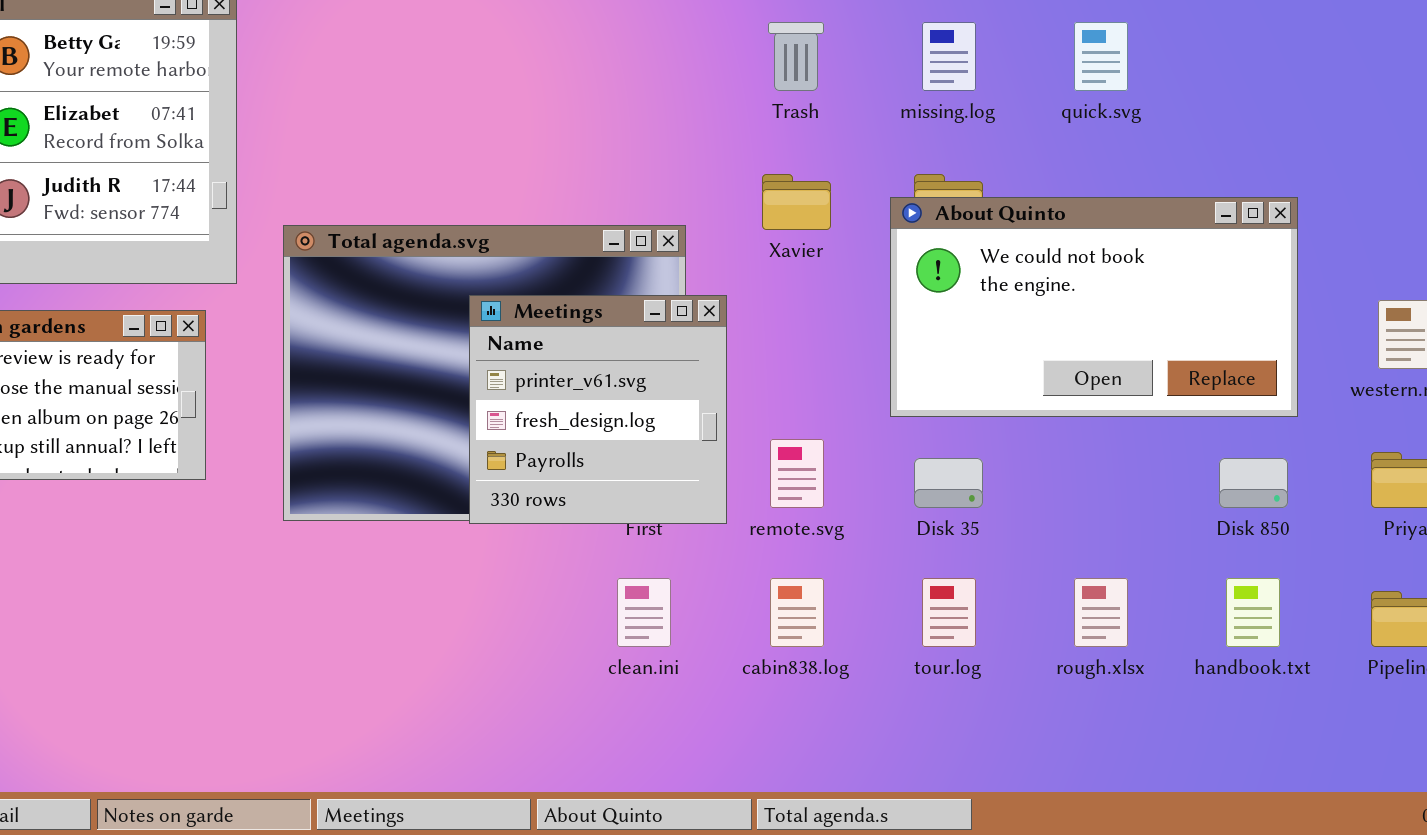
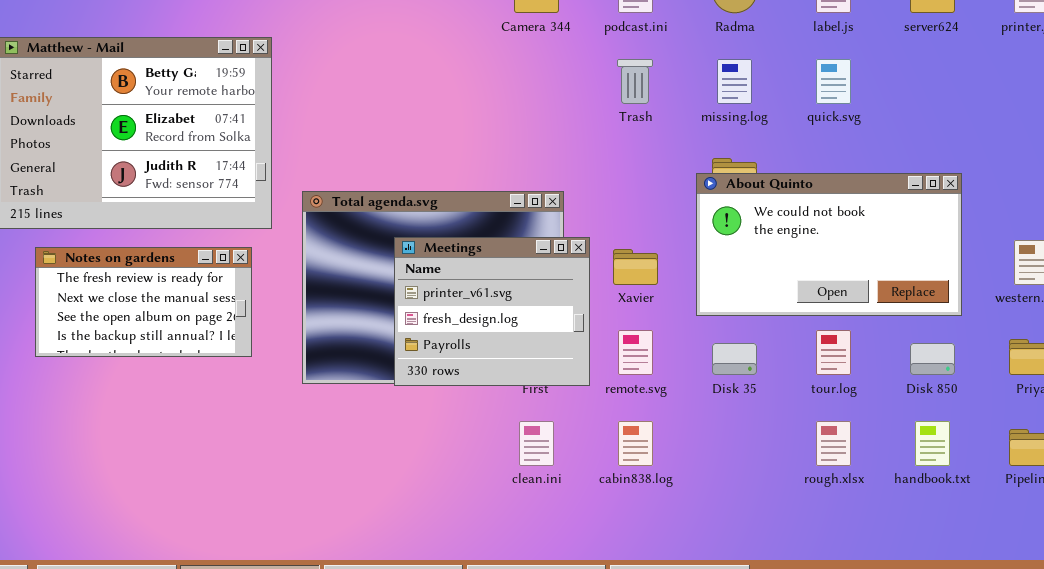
Xavier: [762,174,831,230] -> [613,249,658,285], moved
Meetings: [469,295,727,524] -> [394,237,590,386], resized
tour.log: [922,578,976,647] -> [816,330,851,375], moved

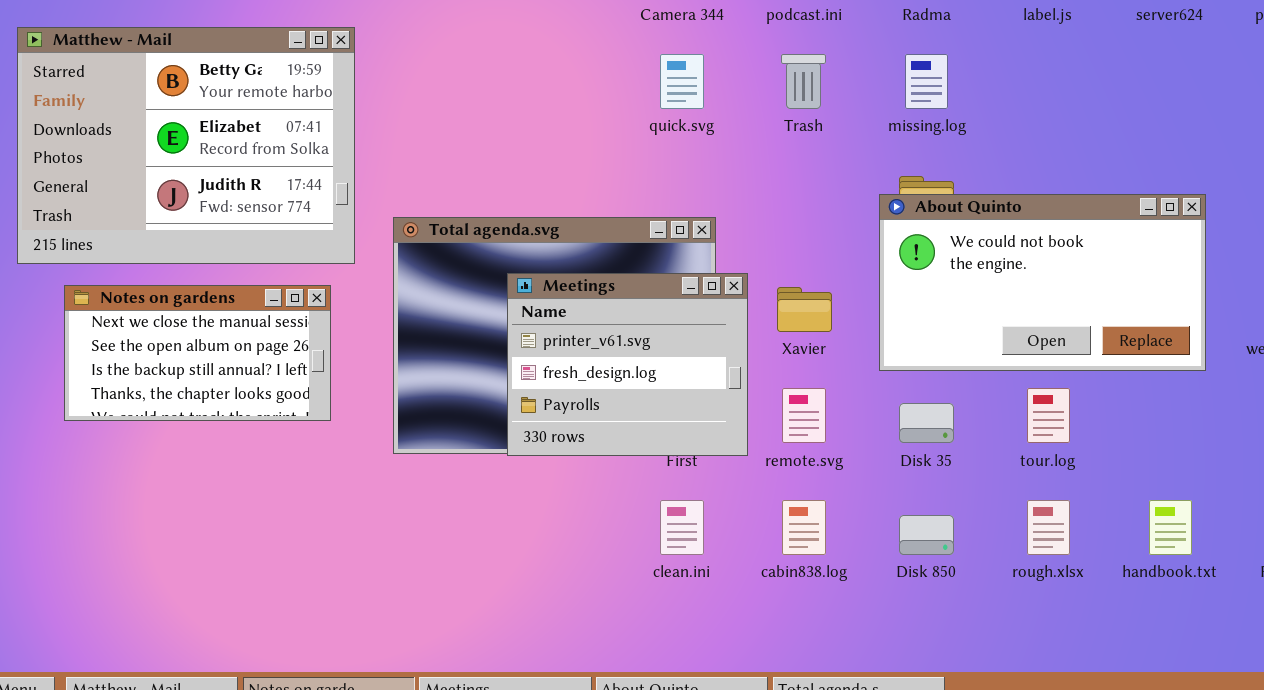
quick.svg: [816,59,851,104] -> [660,54,704,109], moved
Notes on gardens: [35,247,252,357] -> [64,285,331,421], scrolled down 1 row
Disk 850: [910,343,955,375] -> [899,515,954,555], moved

